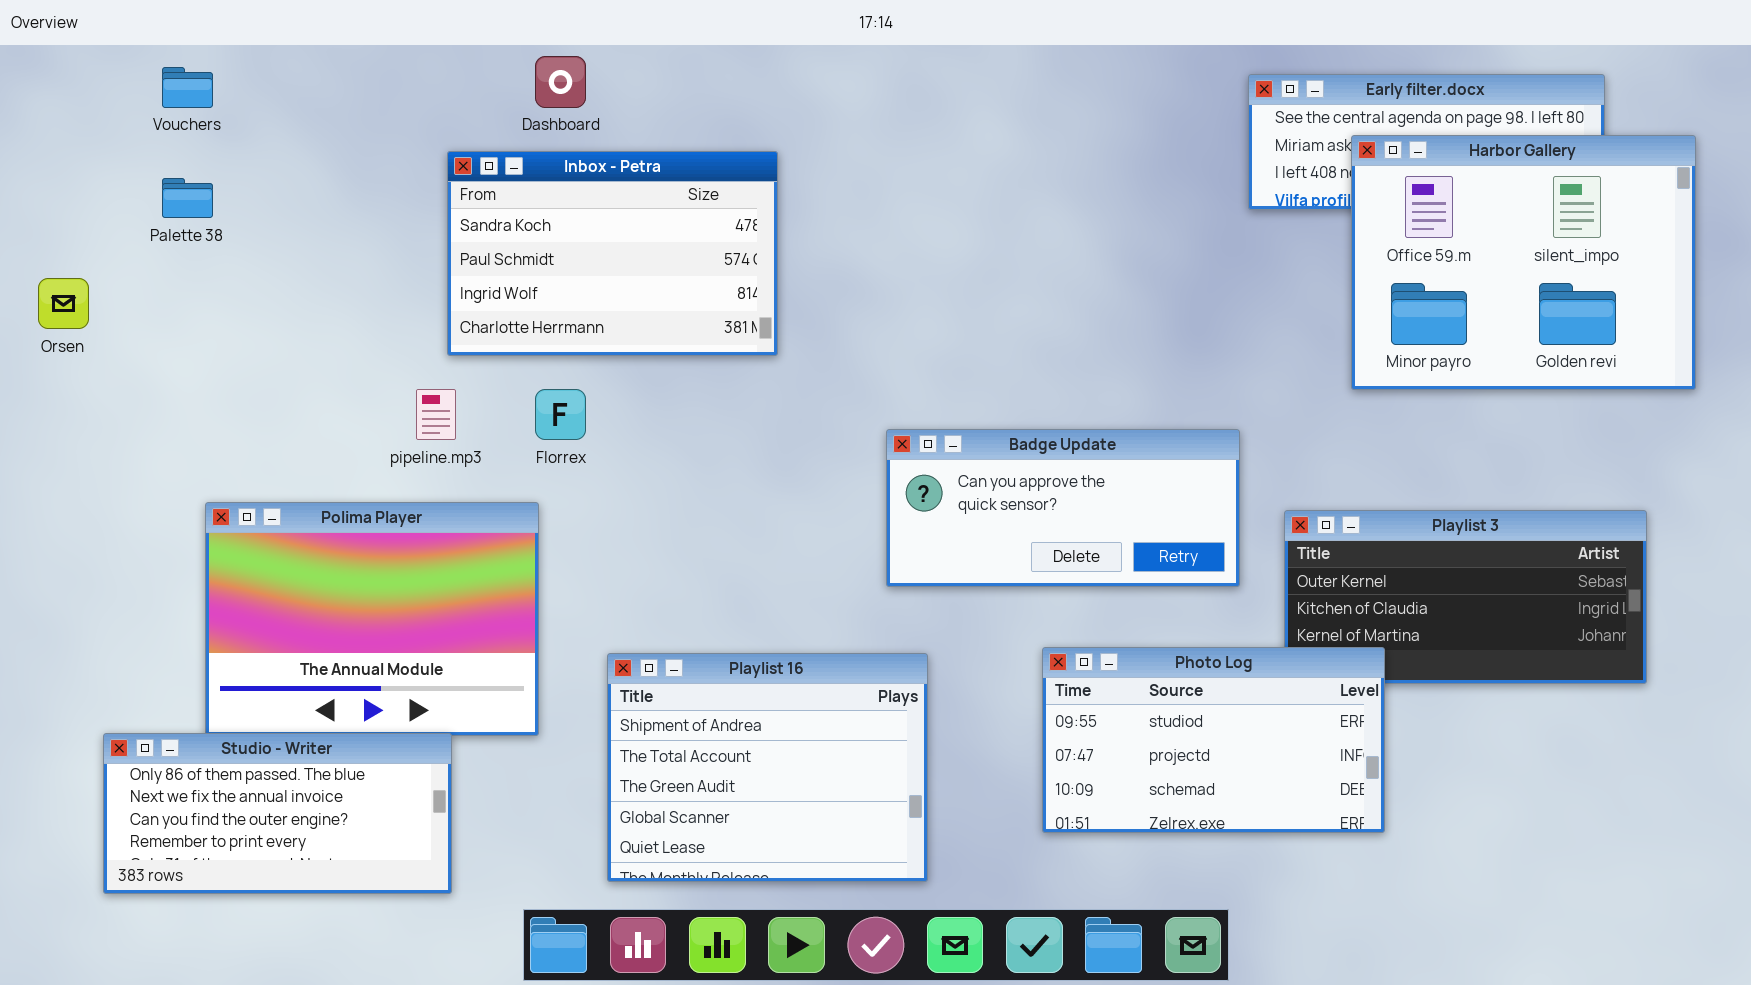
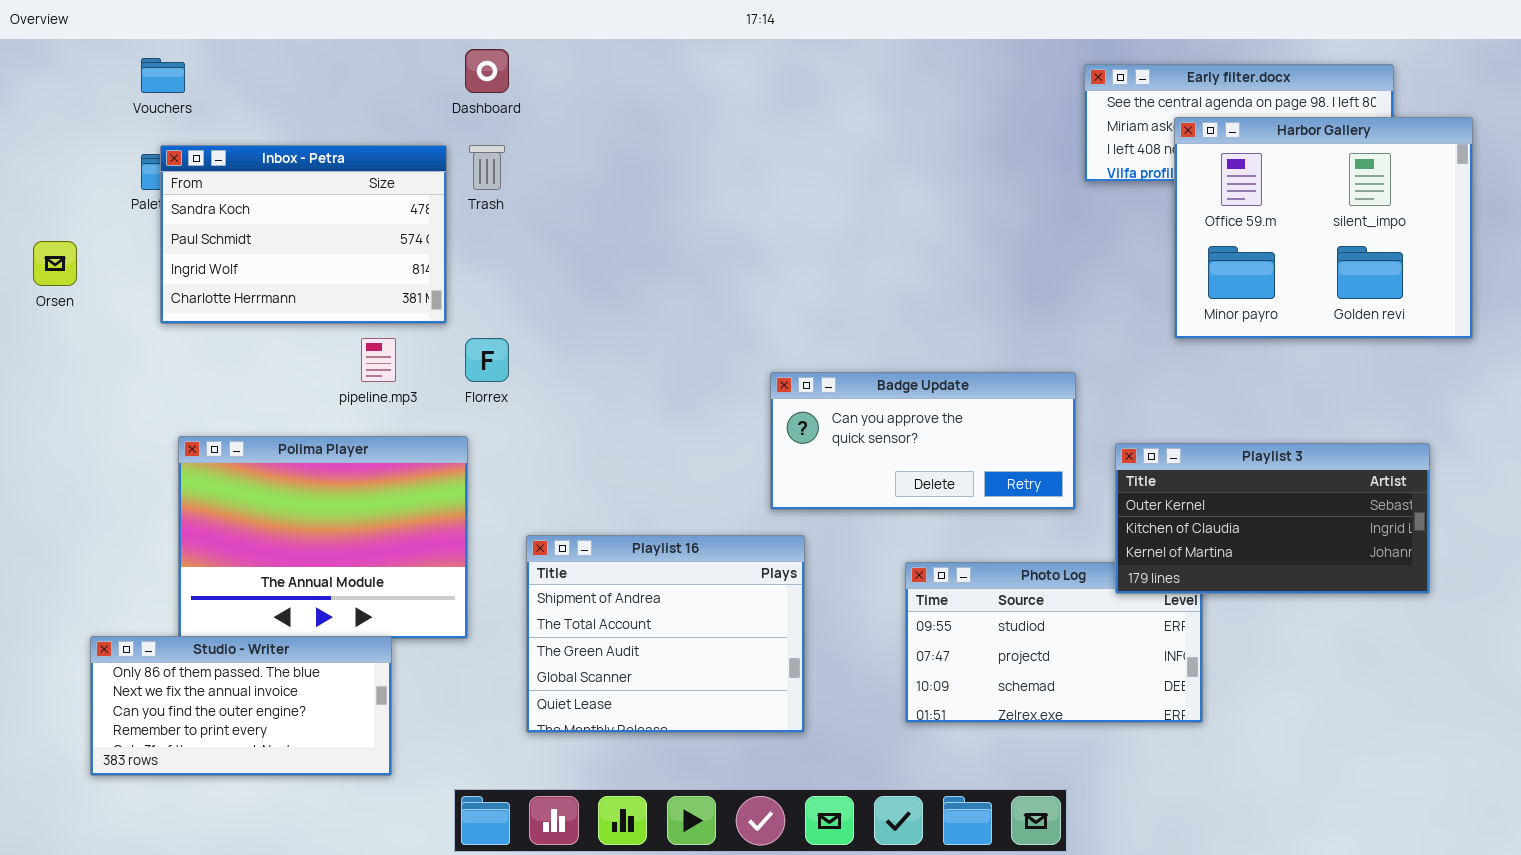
Inbox - Petra: [447,151,778,356] -> [160,145,447,324], moved
Playlist 3: [1284,510,1647,684] -> [1115,443,1430,594], raised
Playlist 16: [607,653,928,882] -> [526,535,805,733], moved

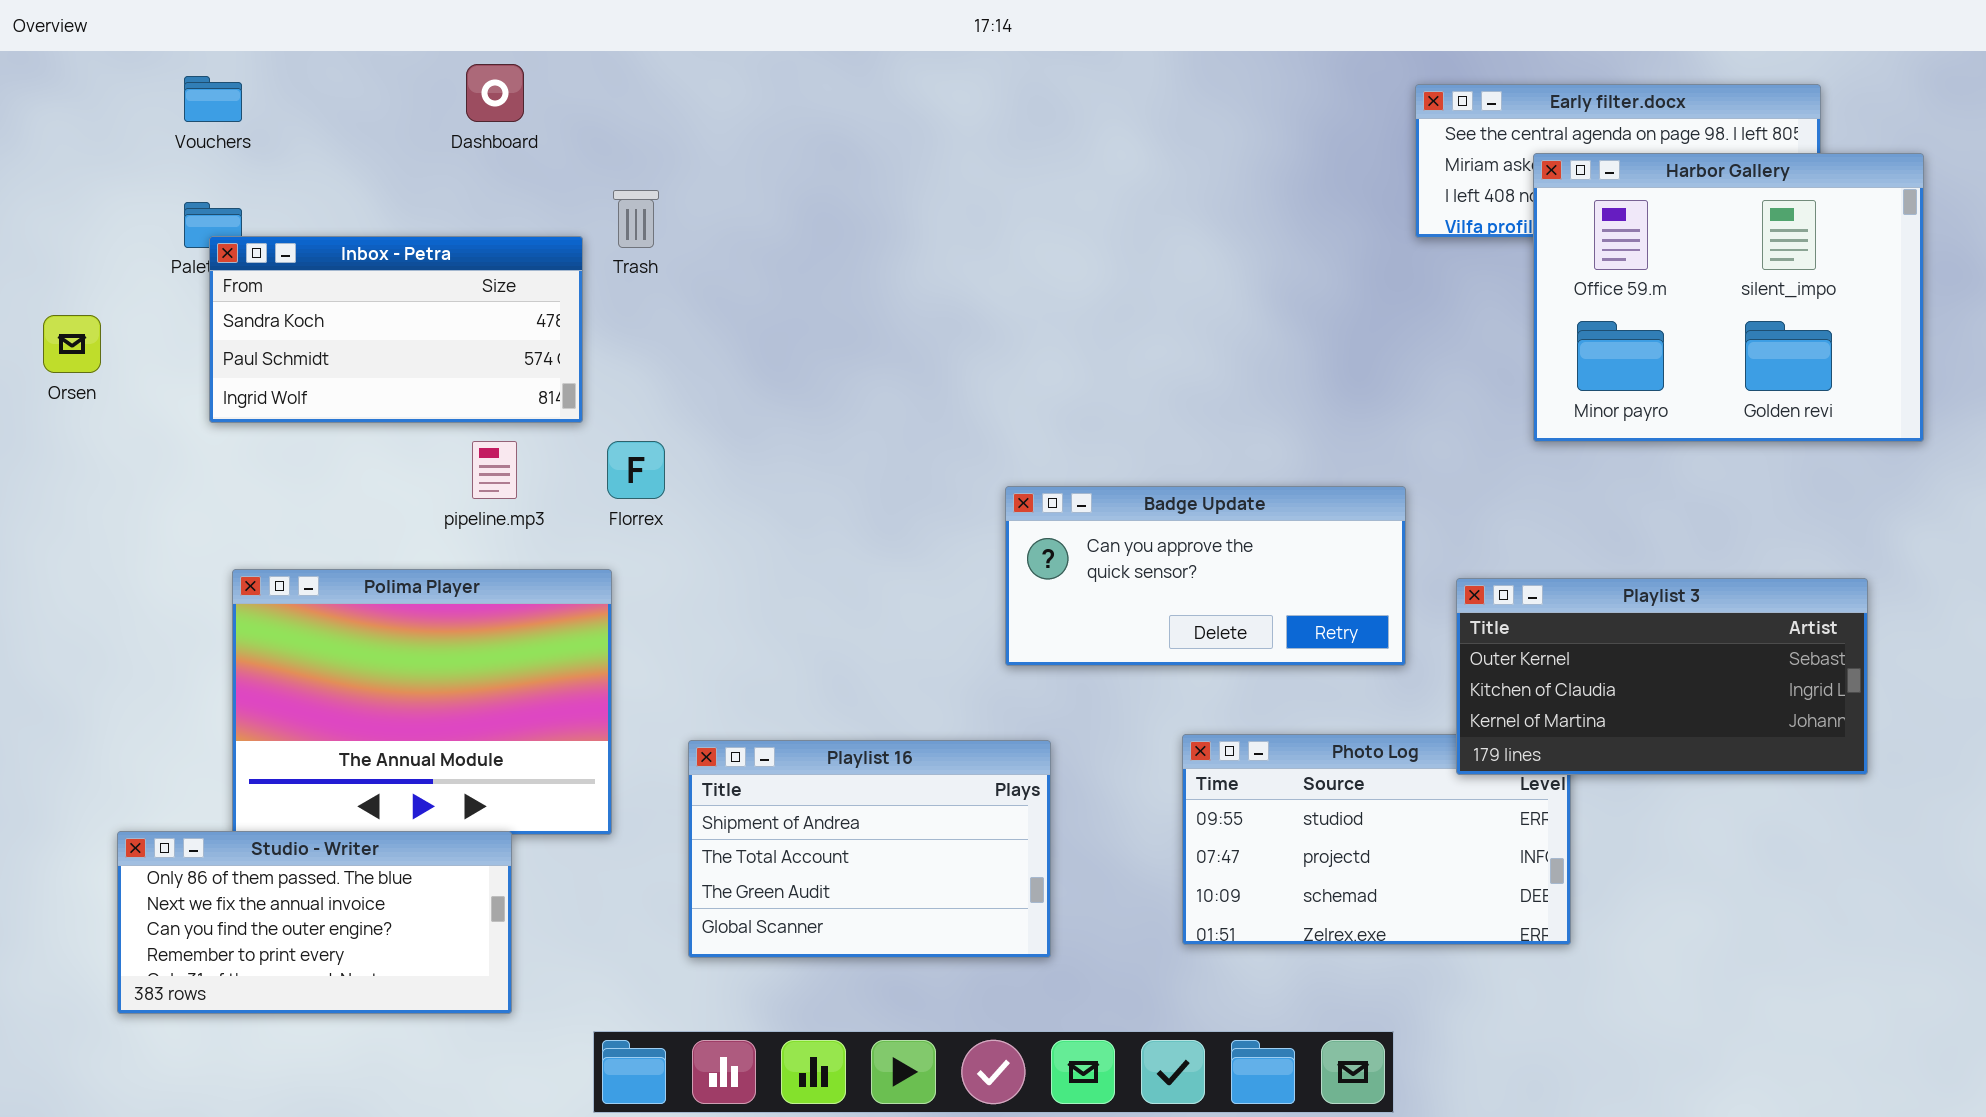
Dashboard: [465,49,509,93] -> [466,64,524,122], moved
Inbox - Petra: [160,145,447,324] -> [209,236,583,423], resized
Playlist 16: [526,535,805,733] -> [688,740,1051,958], resized

